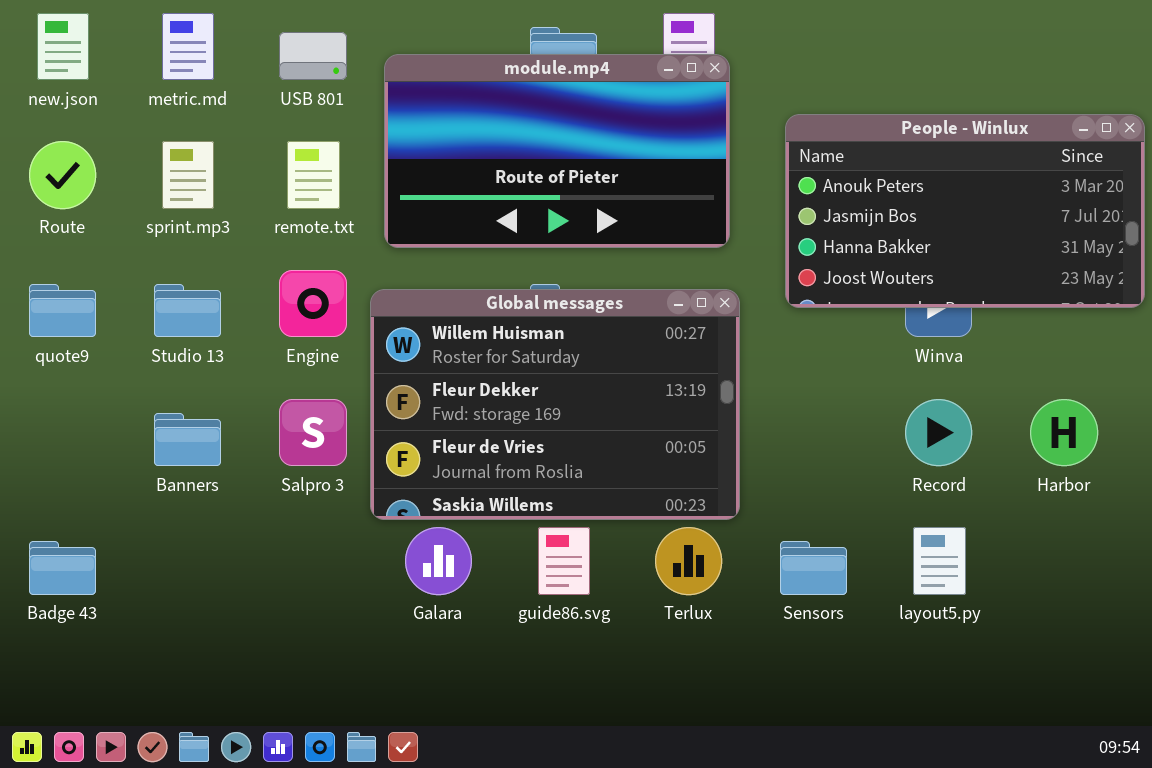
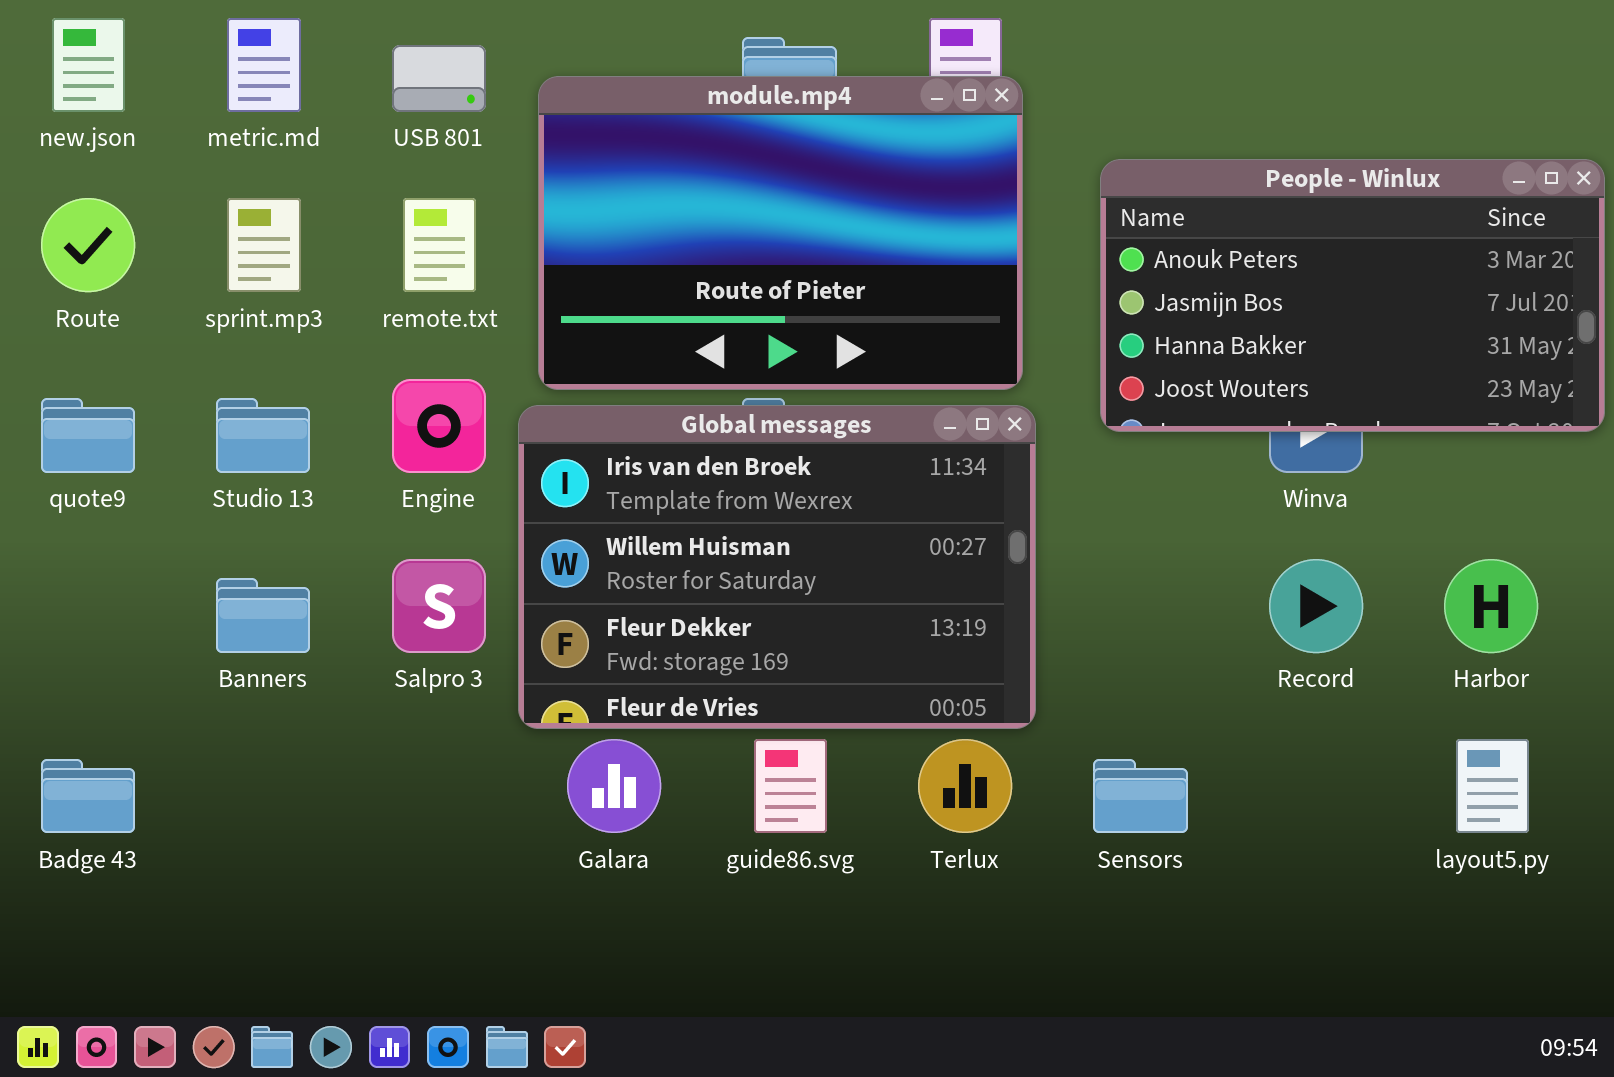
module.mp4: [384,54,730,248] -> [538,76,1023,390], resized
Global messages: [370,289,740,520] -> [518,405,1036,729], scrolled up 1 row
layout5.py: [913,527,966,595] -> [1456,739,1529,833], moved

